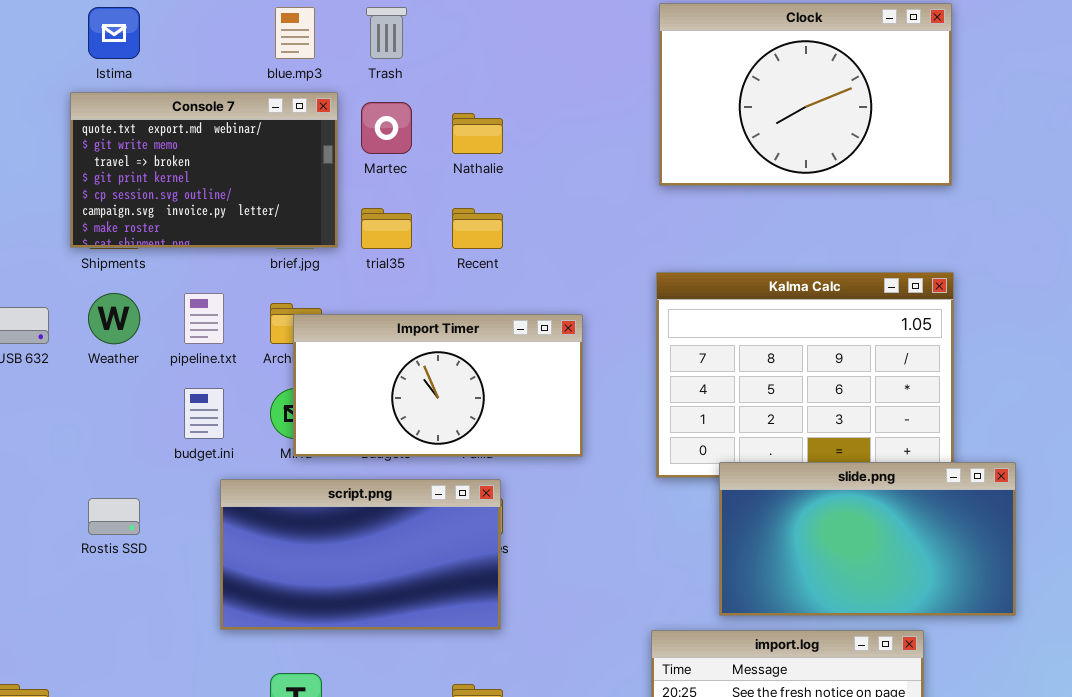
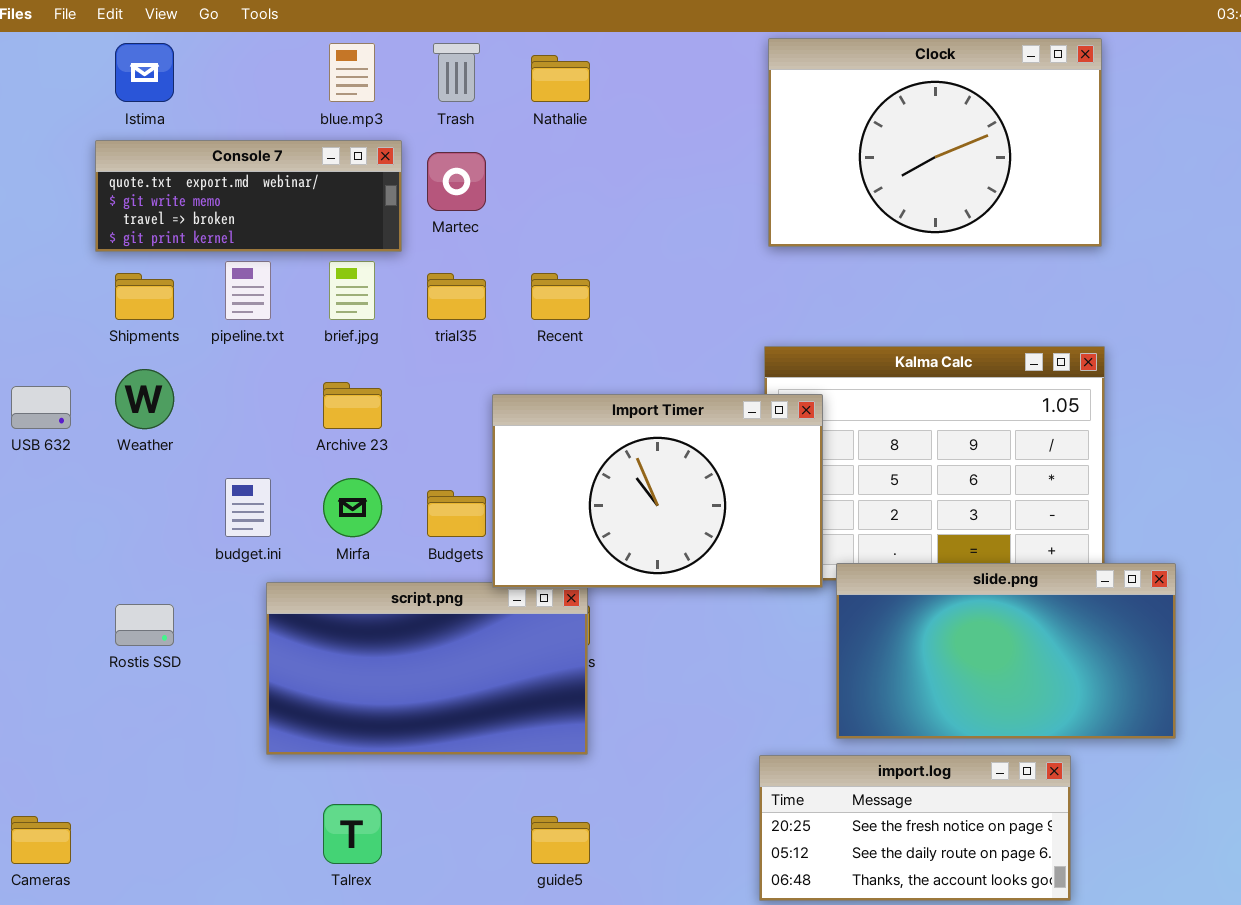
Console 7: [70,92,338,248] -> [95,140,402,252], resized
Nathalie: [452,113,503,154] -> [531,55,590,102], moved
pipeline.txt: [184,293,224,344] -> [225,261,271,320], moved
Import Timer: [293,314,583,457] -> [492,394,823,588], moved, resized

